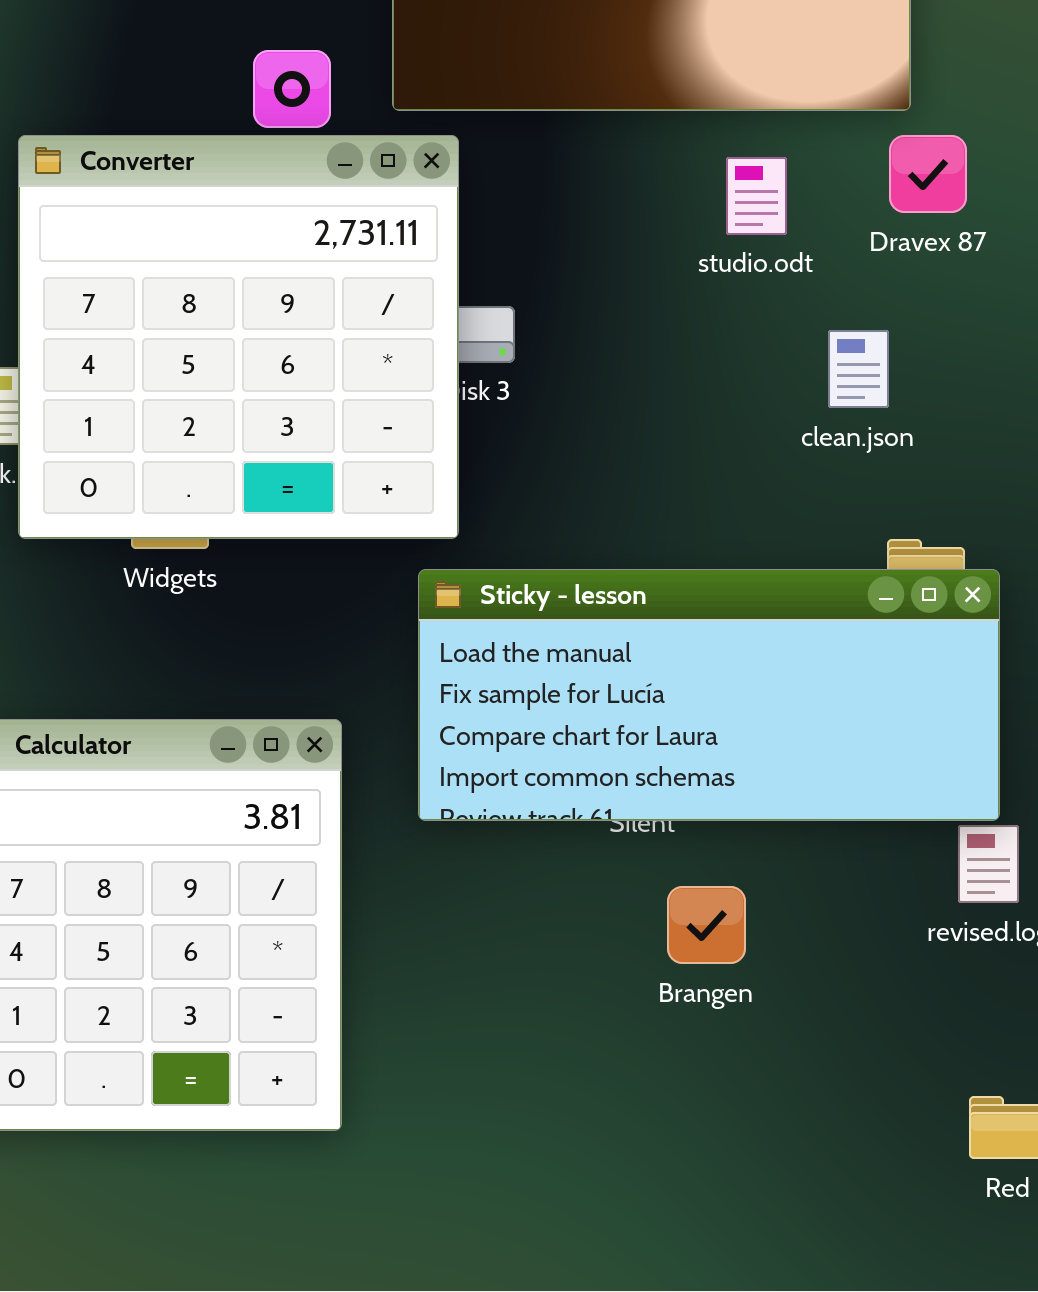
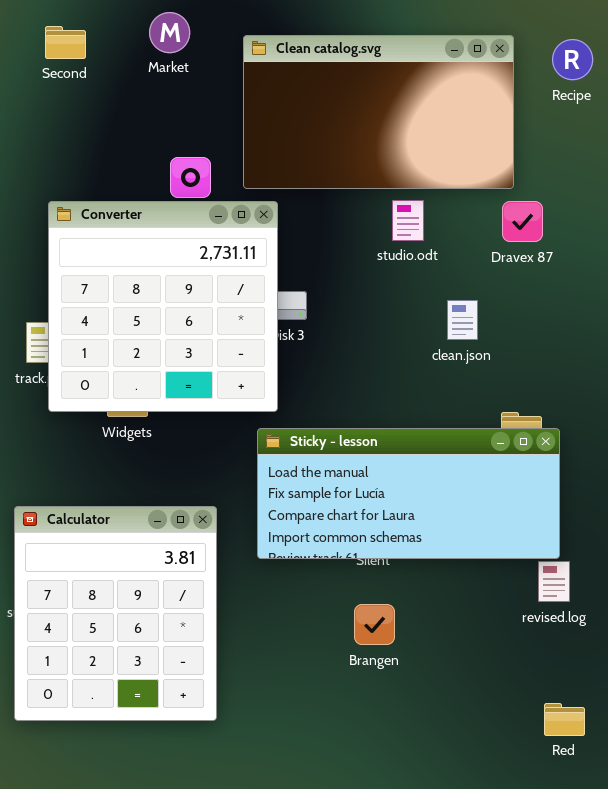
studio.odt: [726,157,787,235] -> [392,200,424,241], moved
clean.json: [828,330,889,408] -> [447,300,478,340], moved
Brangen: [667,886,746,964] -> [354,604,395,645], moved

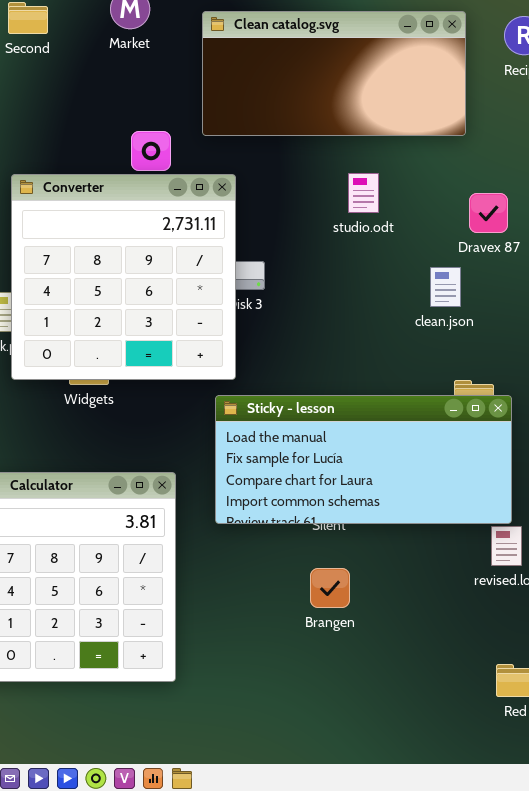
Clean catalog.svg: [243,35,514,189] -> [202,11,466,136], resized
Dravex 87: [502,201,543,242] -> [469,193,508,233], moved
clean.json: [447,300,478,340] -> [430,267,461,307], moved

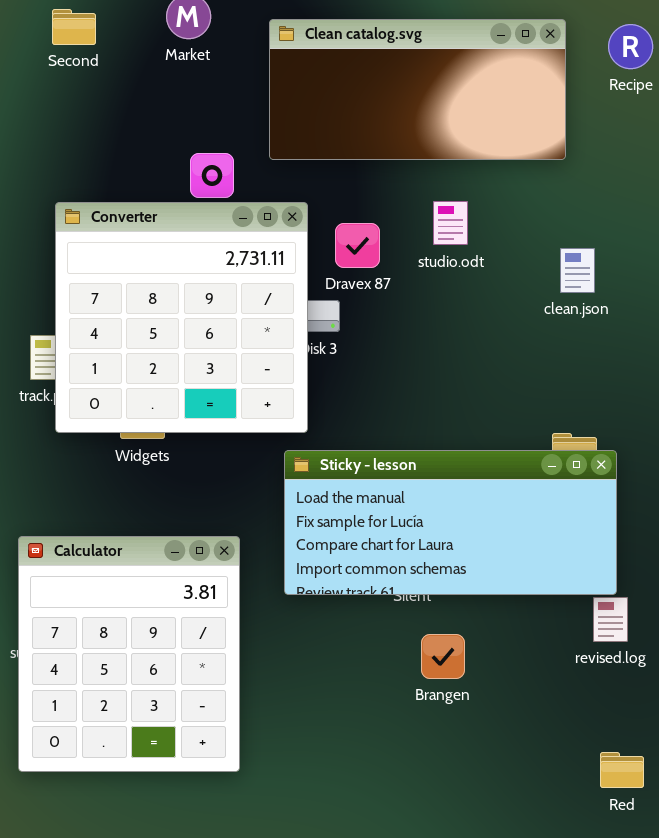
Dravex 87: [469,193,508,233] -> [335,223,380,268], moved
clean.json: [430,267,461,307] -> [560,248,595,293], moved
Brangen: [310,568,350,608] -> [421,634,465,679], moved

